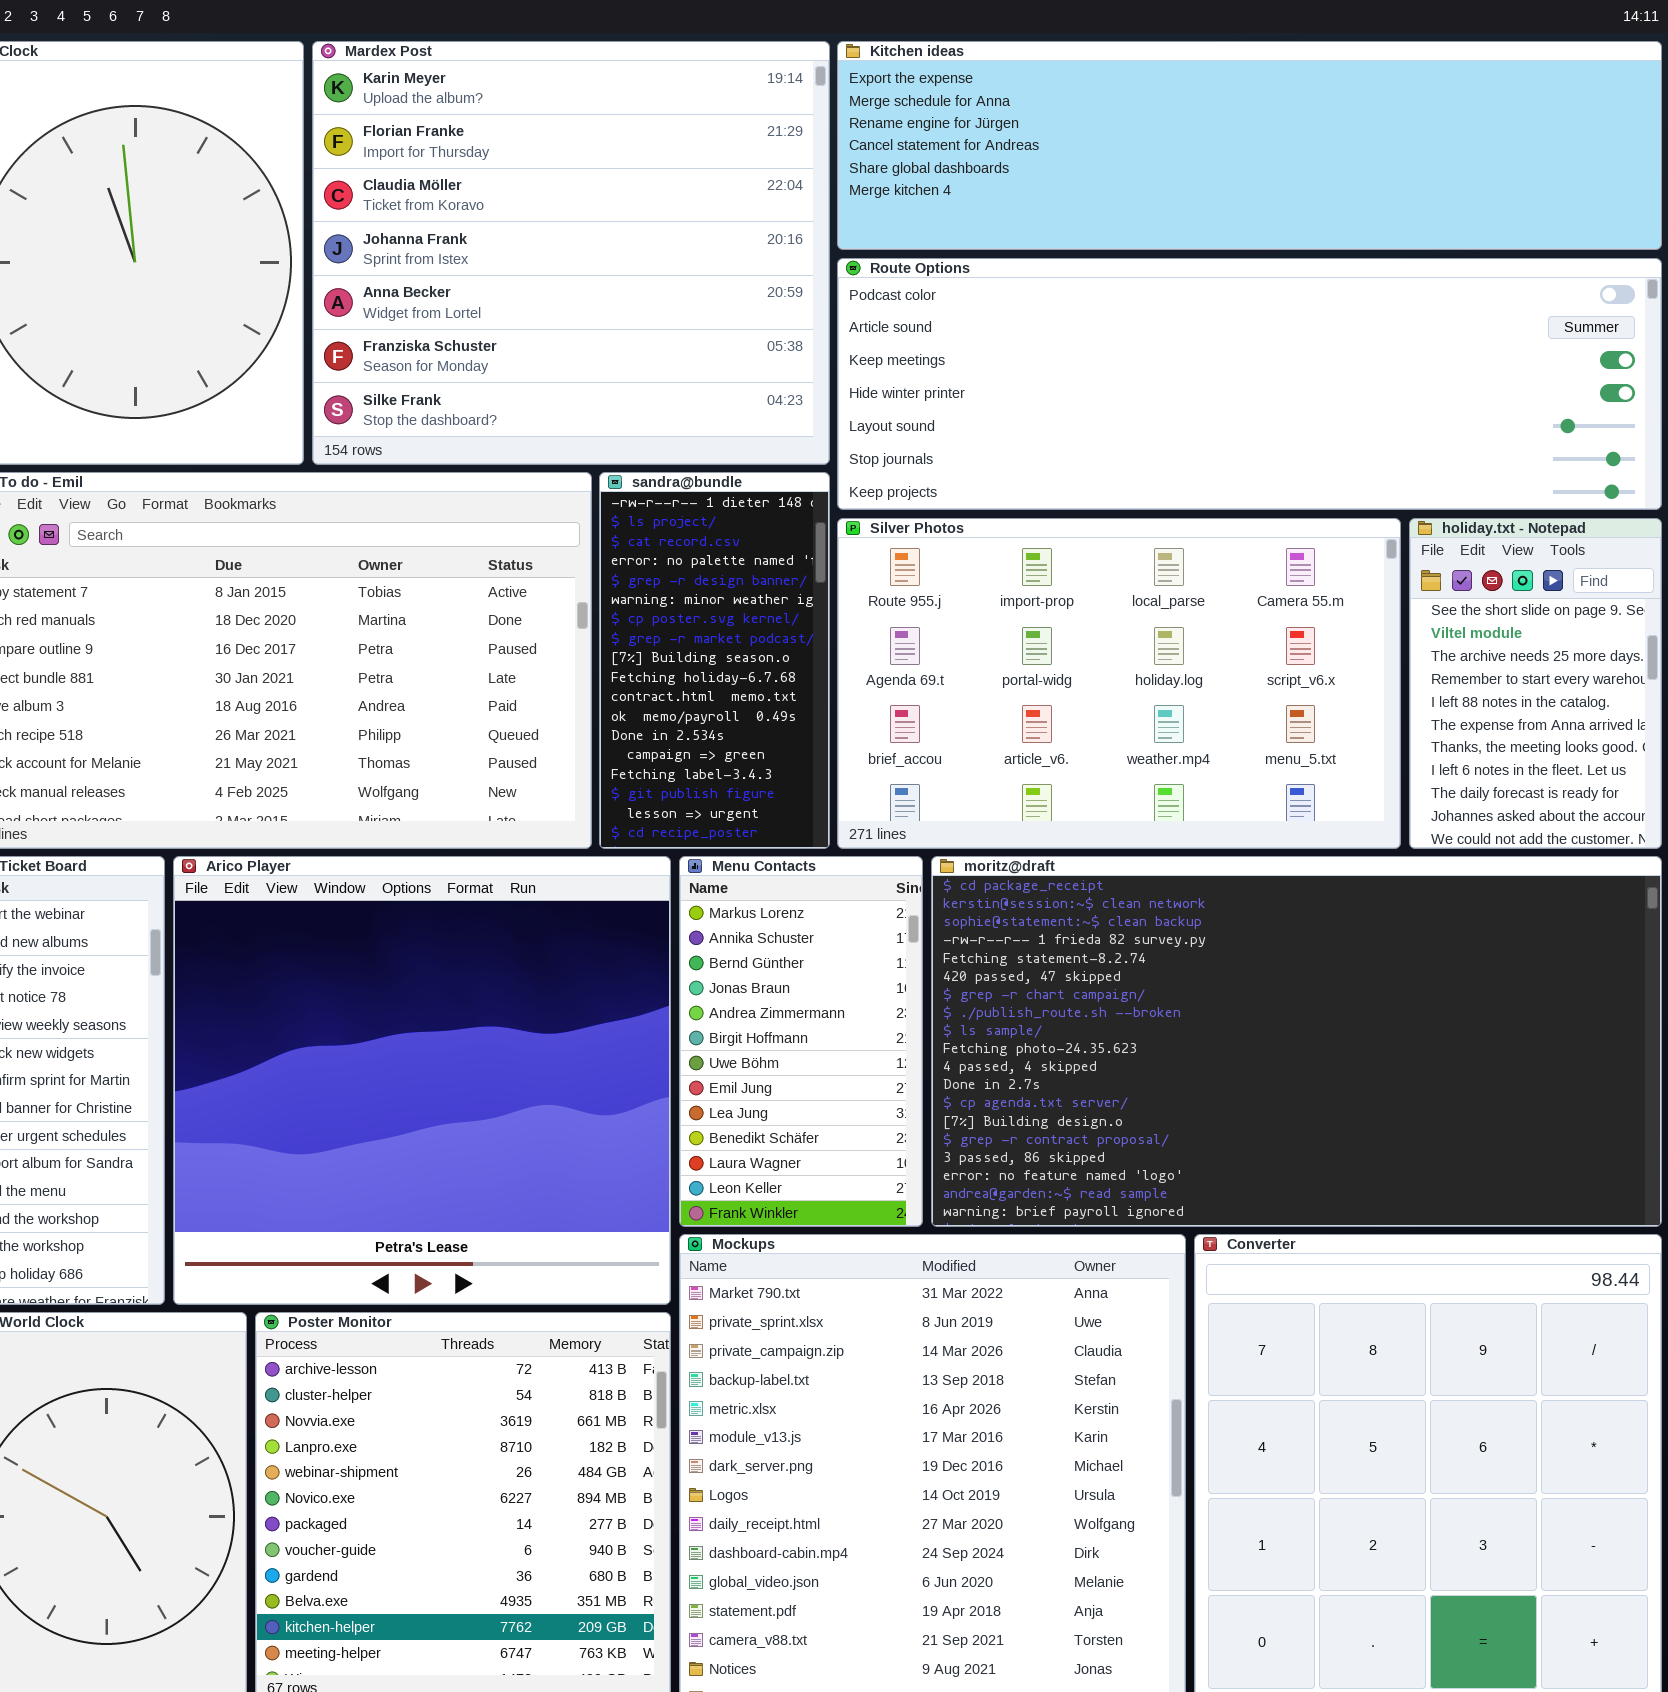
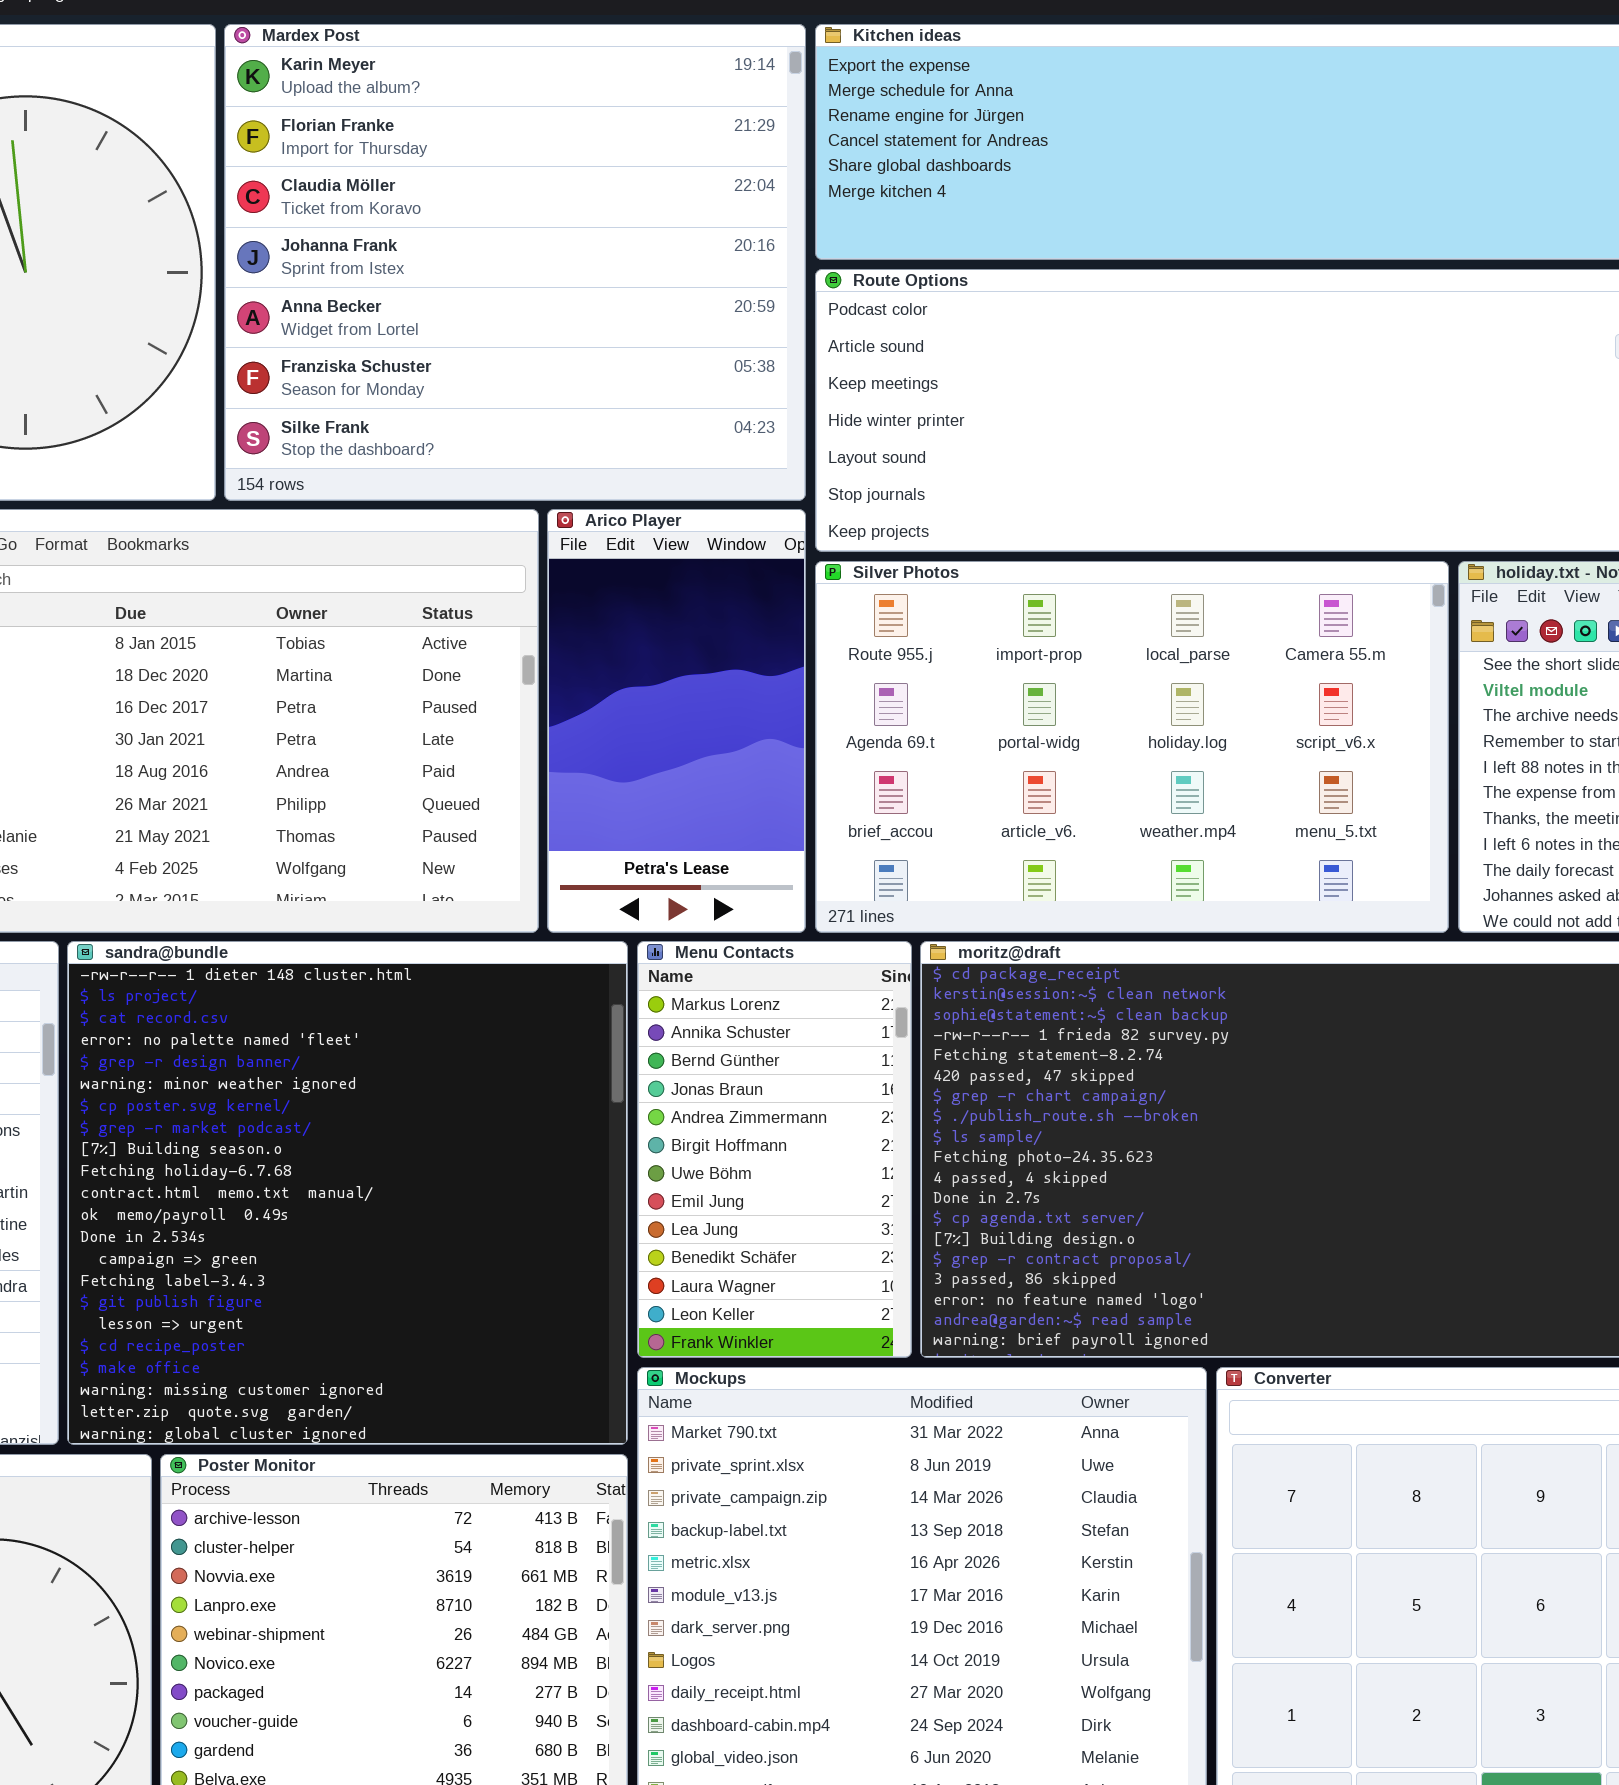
sandra@bundle: [599,472,830,849] -> [67,941,628,1445], moved, resized
Arico Player: [173,856,671,1305] -> [547,509,806,933], moved, resized

